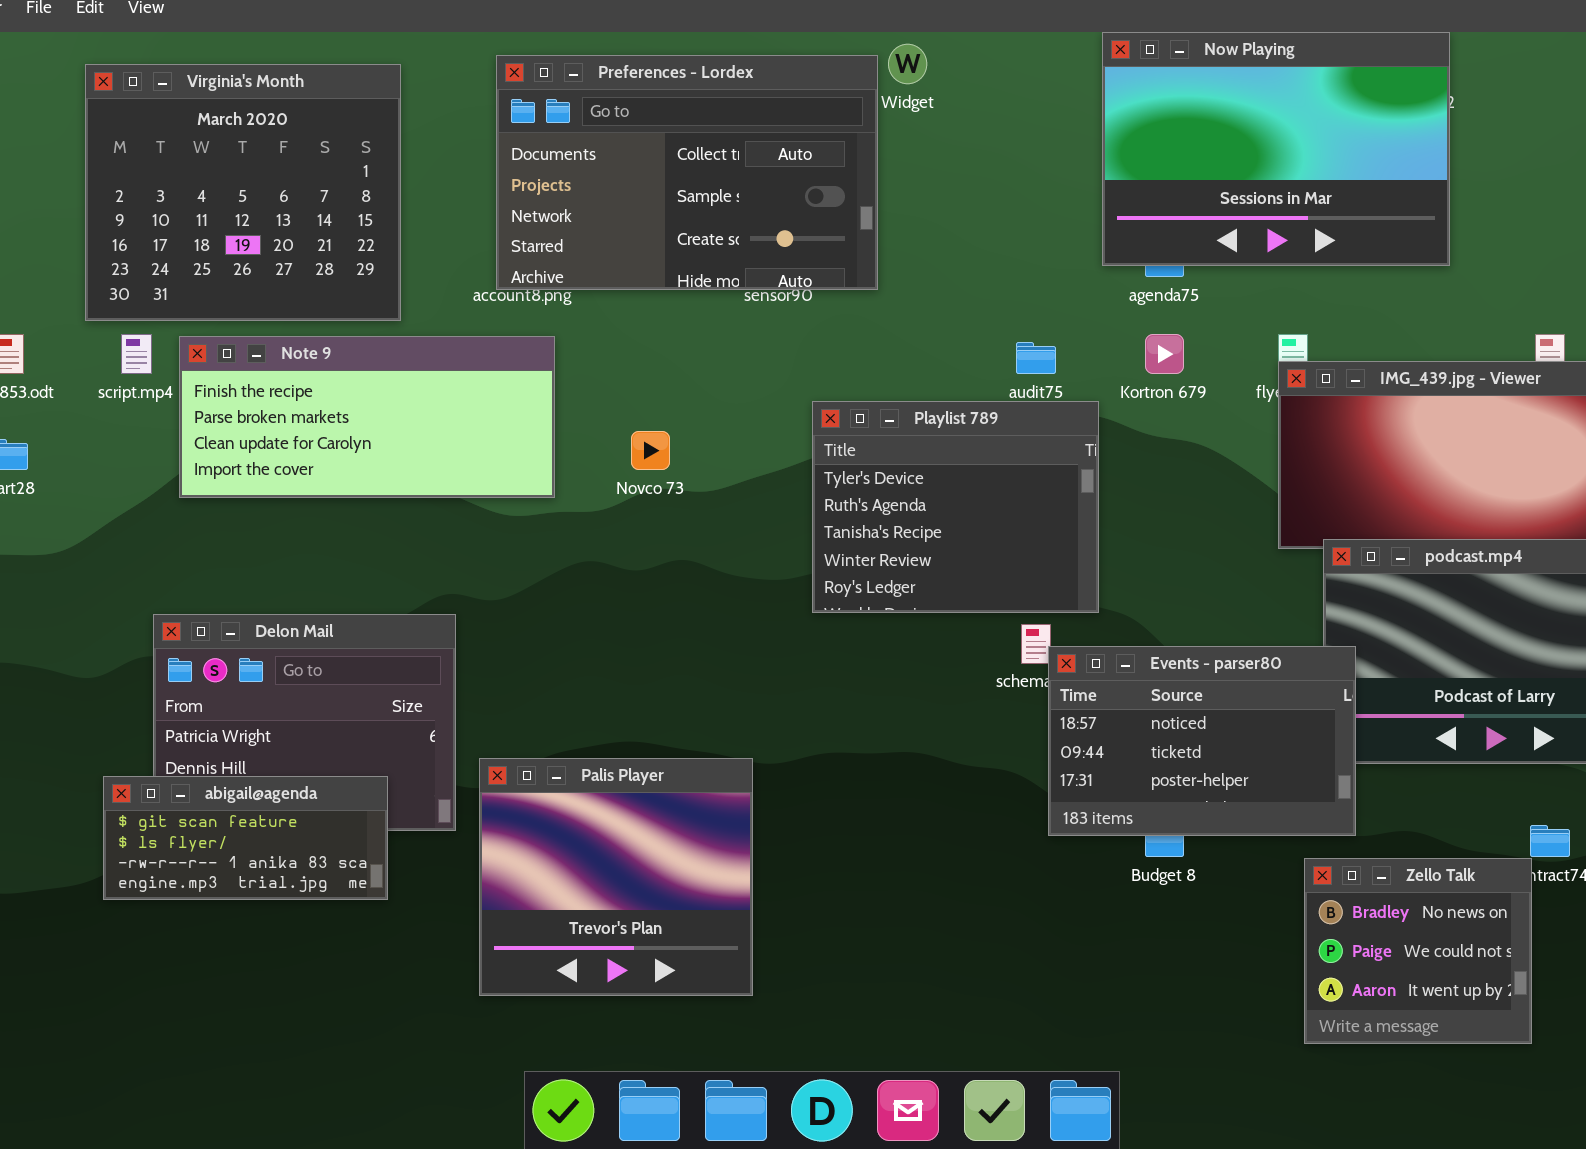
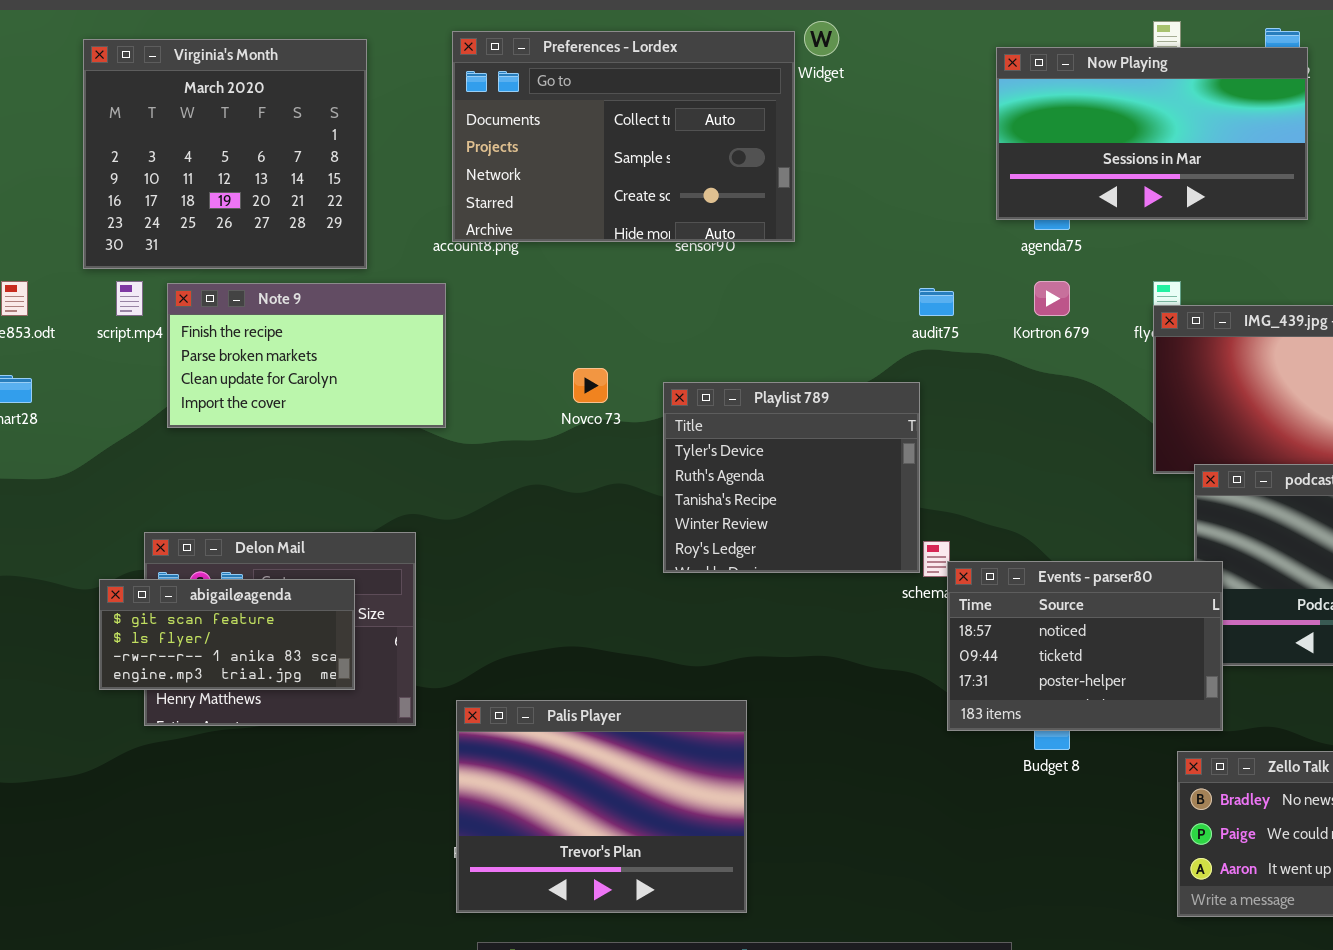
Now Playing: [1102,32,1450,266] -> [996,47,1308,220], resized
Note 9: [179,336,555,498] -> [167,283,446,428], resized
Playlist 789: [812,401,1099,613] -> [663,382,920,573], moved
Palis Player: [479,758,753,996] -> [456,700,747,913], moved, resized
abigail@agenda: [103,776,388,900] -> [99,579,355,690], moved

